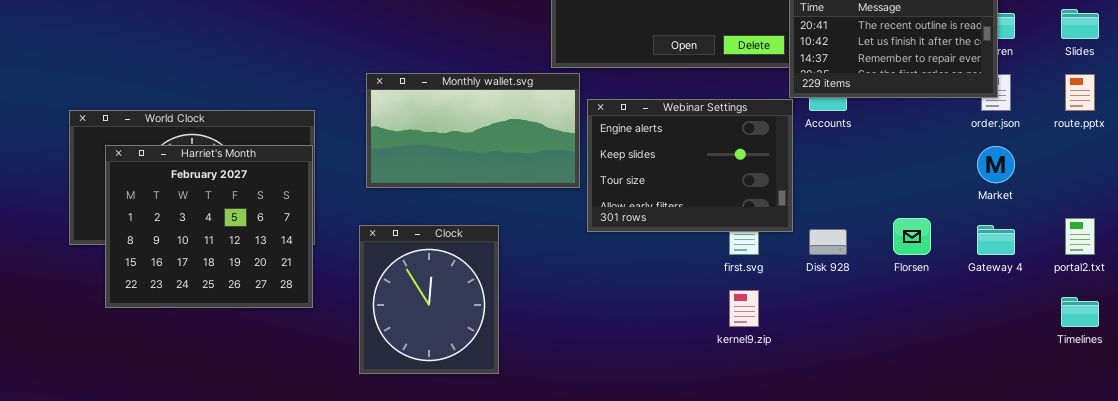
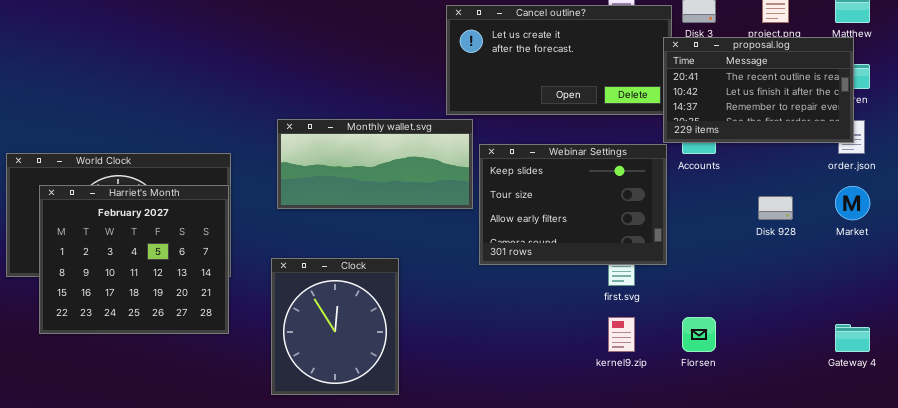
Monthly wallet.svg: [366,73,580,188] -> [277,119,473,209], resized
Webinar Settings: [587,99,793,232] -> [479,144,667,265], scrolled down 1 row
Florsen: [893,218,931,255] -> [682,317,716,352], moved
Gateway 4: [977,225,1015,255] -> [835,324,870,352], moved
Disk 928: [809,229,847,255] -> [758,196,793,220], moved

